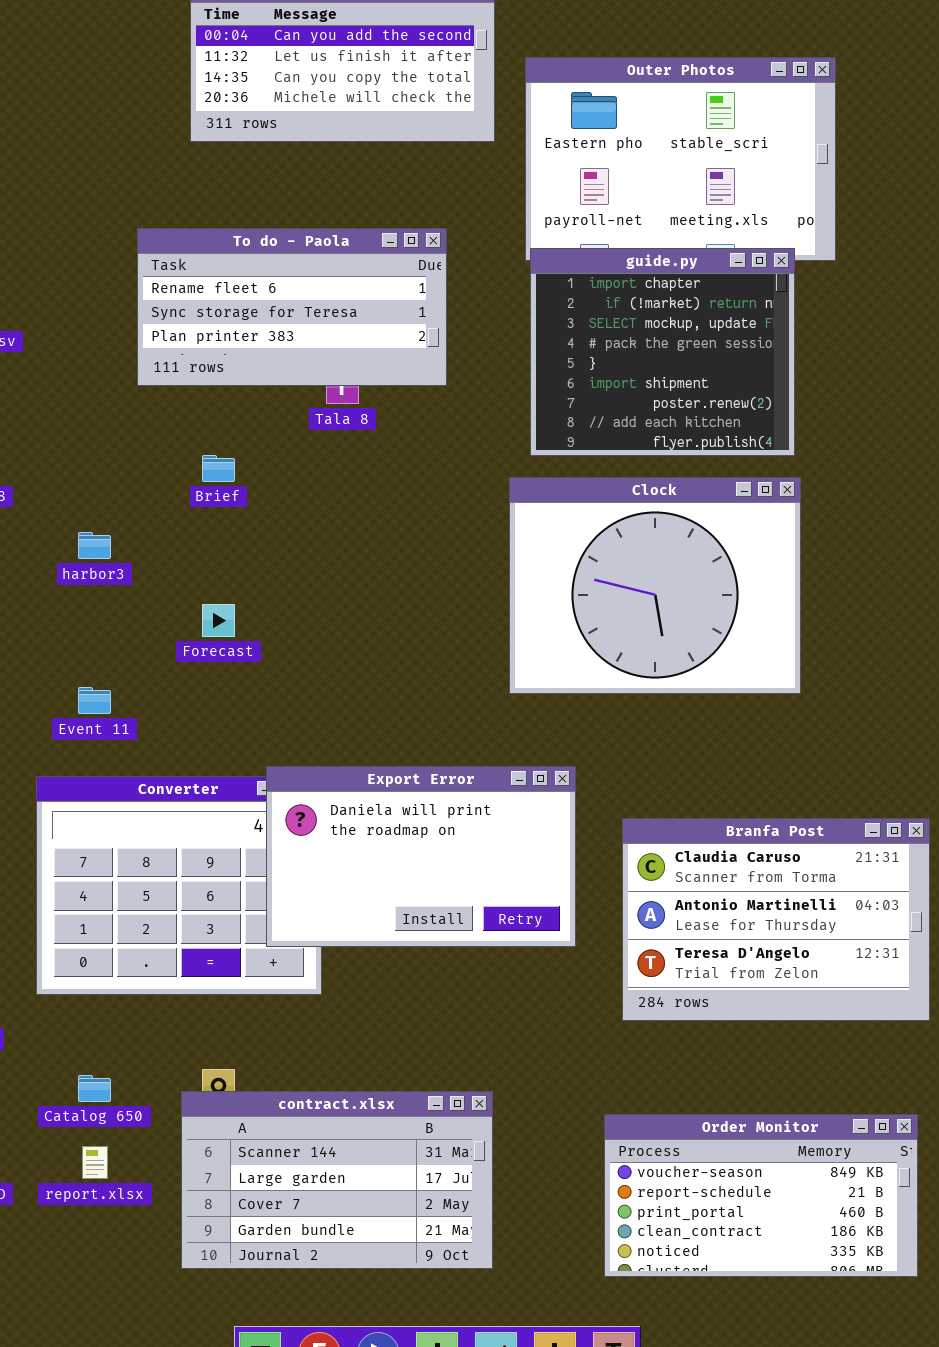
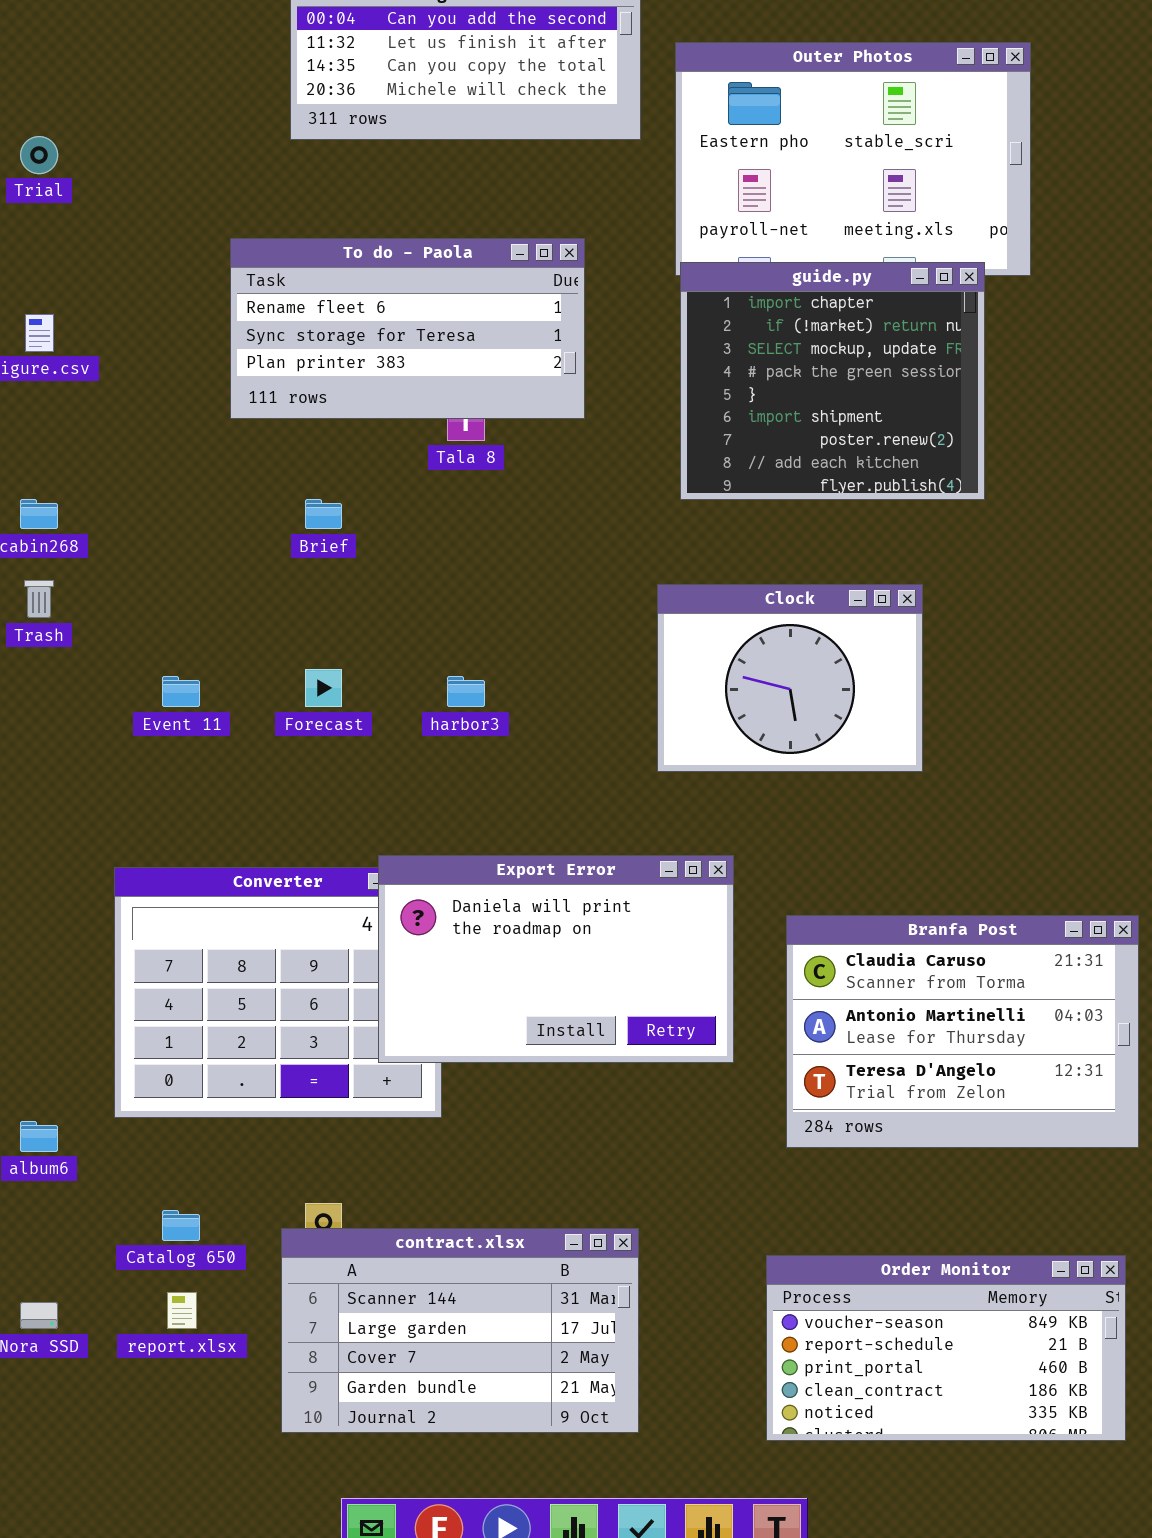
Clock: [509,477,801,694] -> [657,584,923,772], resized
harbor3: [78,532,111,559] -> [447,676,485,707], moved
Event 11: [78,687,111,714] -> [162,676,200,707], moved

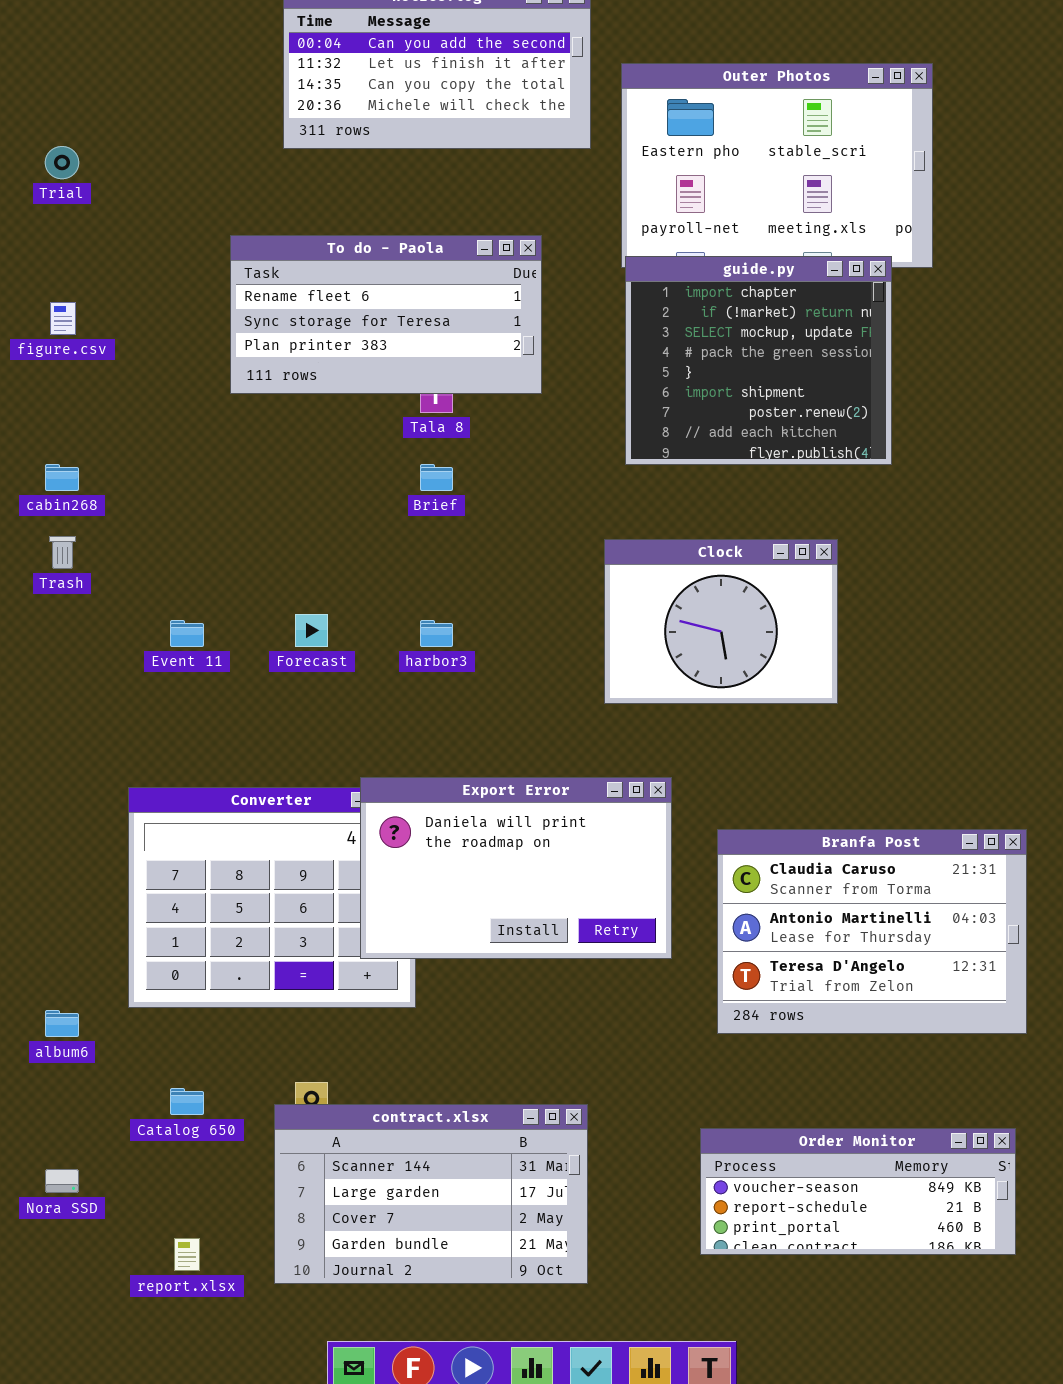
Brief: [305,499,342,529] -> [420,464,453,491], moved
Order Monitor: [766,1255,1126,1441] -> [700,1128,1016,1255], resized
report.xlsx: [167,1292,197,1329] -> [174,1238,200,1271], moved

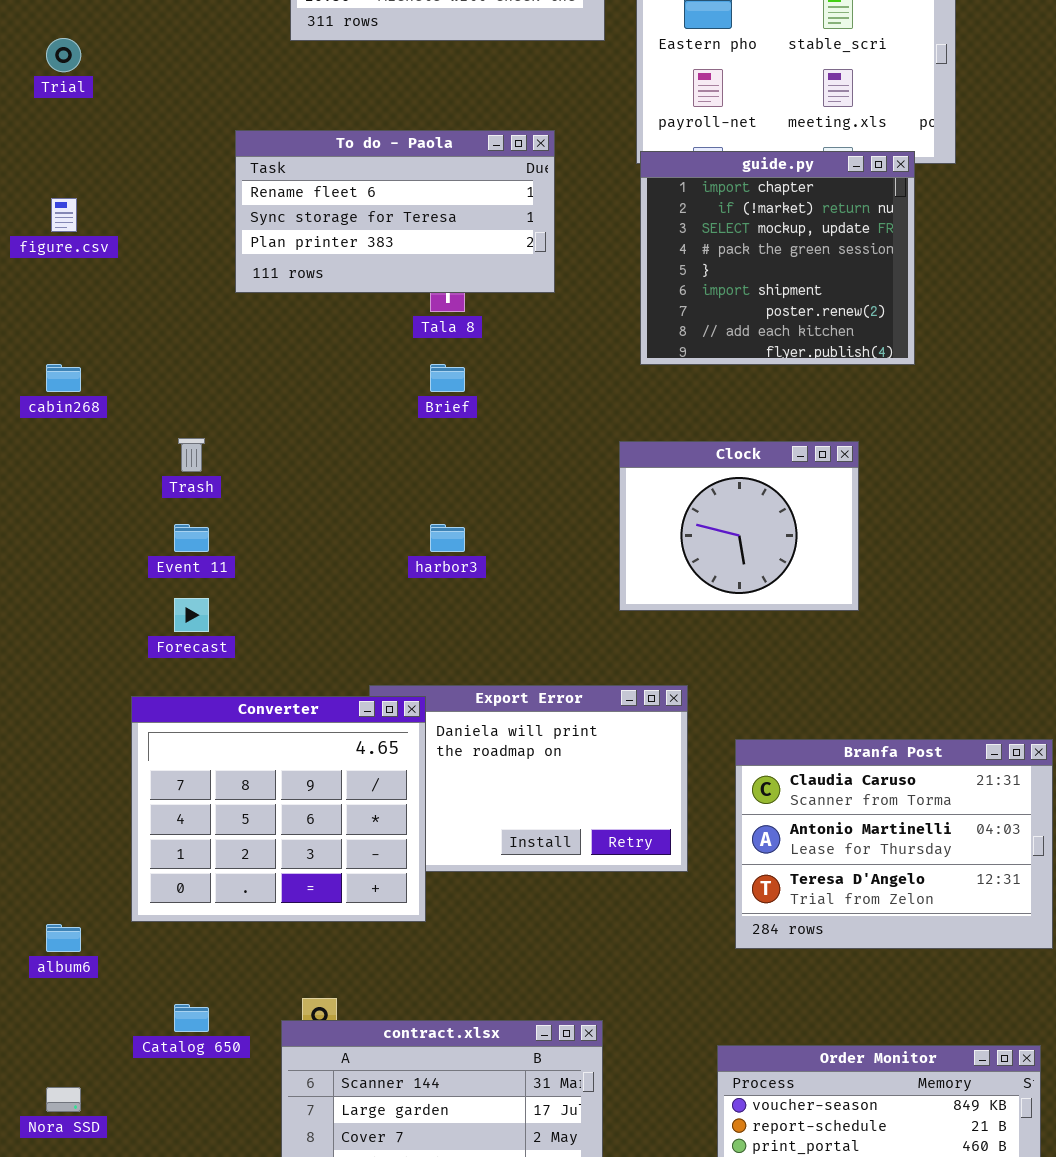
Trash: [49,536,76,569] -> [178,438,205,472], moved
Forecast: [295,614,328,647] -> [174,598,209,632], moved
Converter: [128,787,416,1008] -> [131,696,426,922], raised

